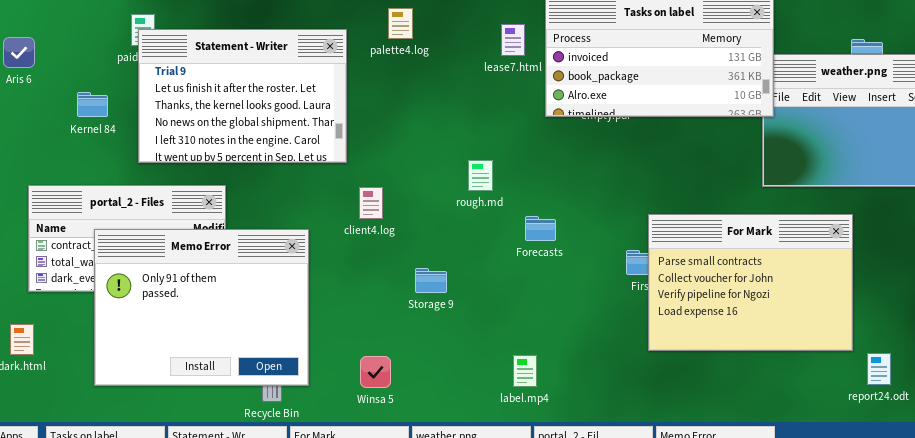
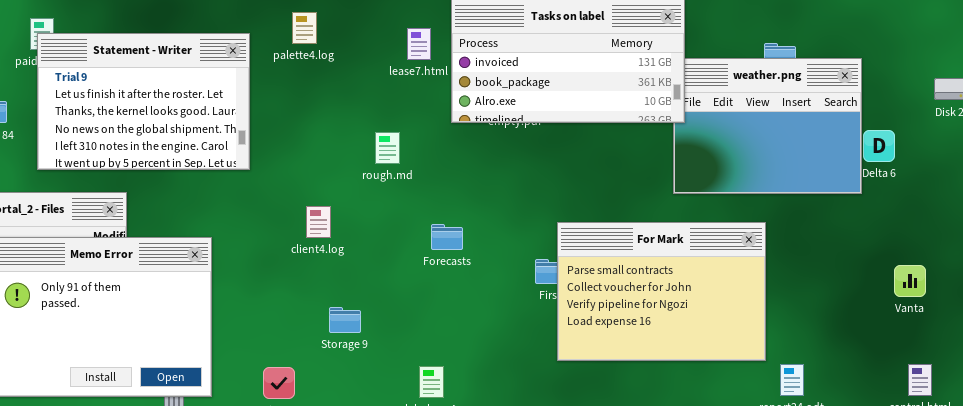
rough.md: [468,160,493,191] -> [375,132,400,164], moved
client4.log: [359,187,383,219] -> [306,206,331,238], moved
Storage 9: [415,268,447,293] -> [329,307,361,333], moved

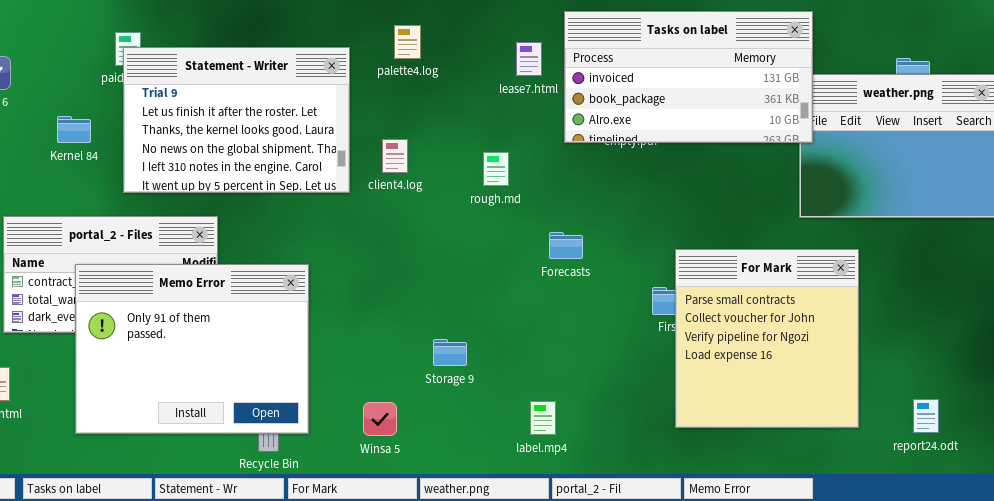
client4.log: [306,206,331,238] -> [382,139,408,173], moved
For Mark: [557,222,766,361] -> [675,249,859,428], resized
Forecasts: [431,224,463,250] -> [549,232,583,259], moved

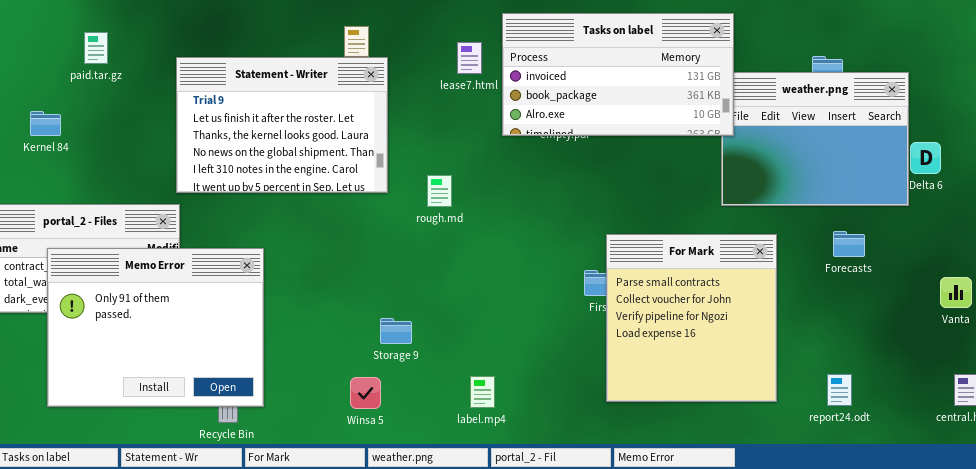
Statement - Writer: [123,47,350,193] -> [176,57,388,193], moved
rough.md: [483,152,509,186] -> [427,175,452,207], moved
Forecasts: [549,232,583,259] -> [833,231,865,257], moved
Winsa 5: [363,402,397,436] -> [350,377,381,409], moved

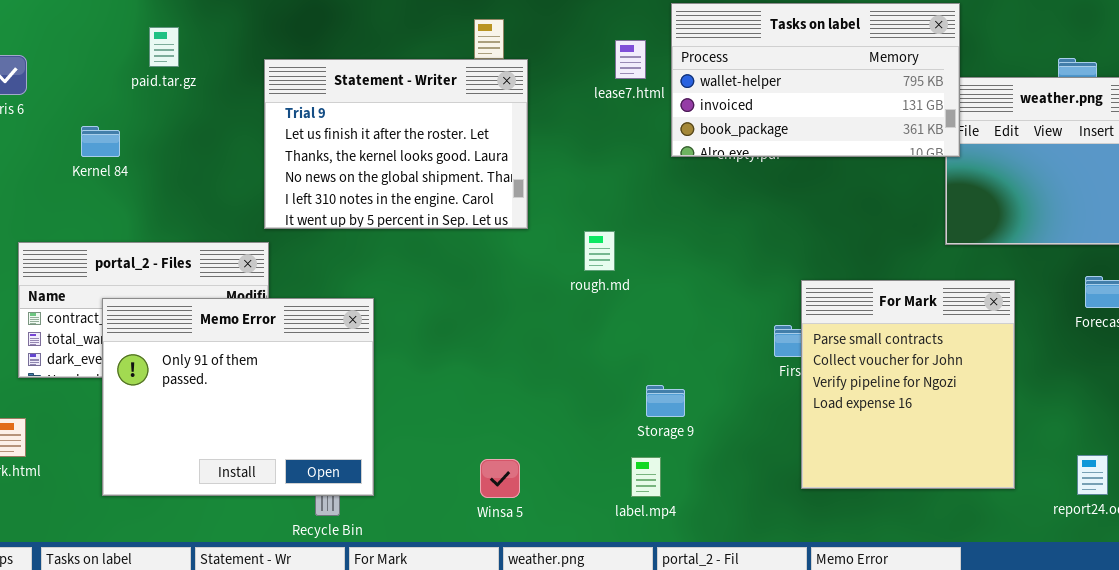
Tasks on label: [502,13,734,136] -> [671,3,960,157], scrolled up 1 row
rough.md: [427,175,452,207] -> [584,231,615,271], moved
Storage 9: [380,318,412,344] -> [646,385,685,417], moved

